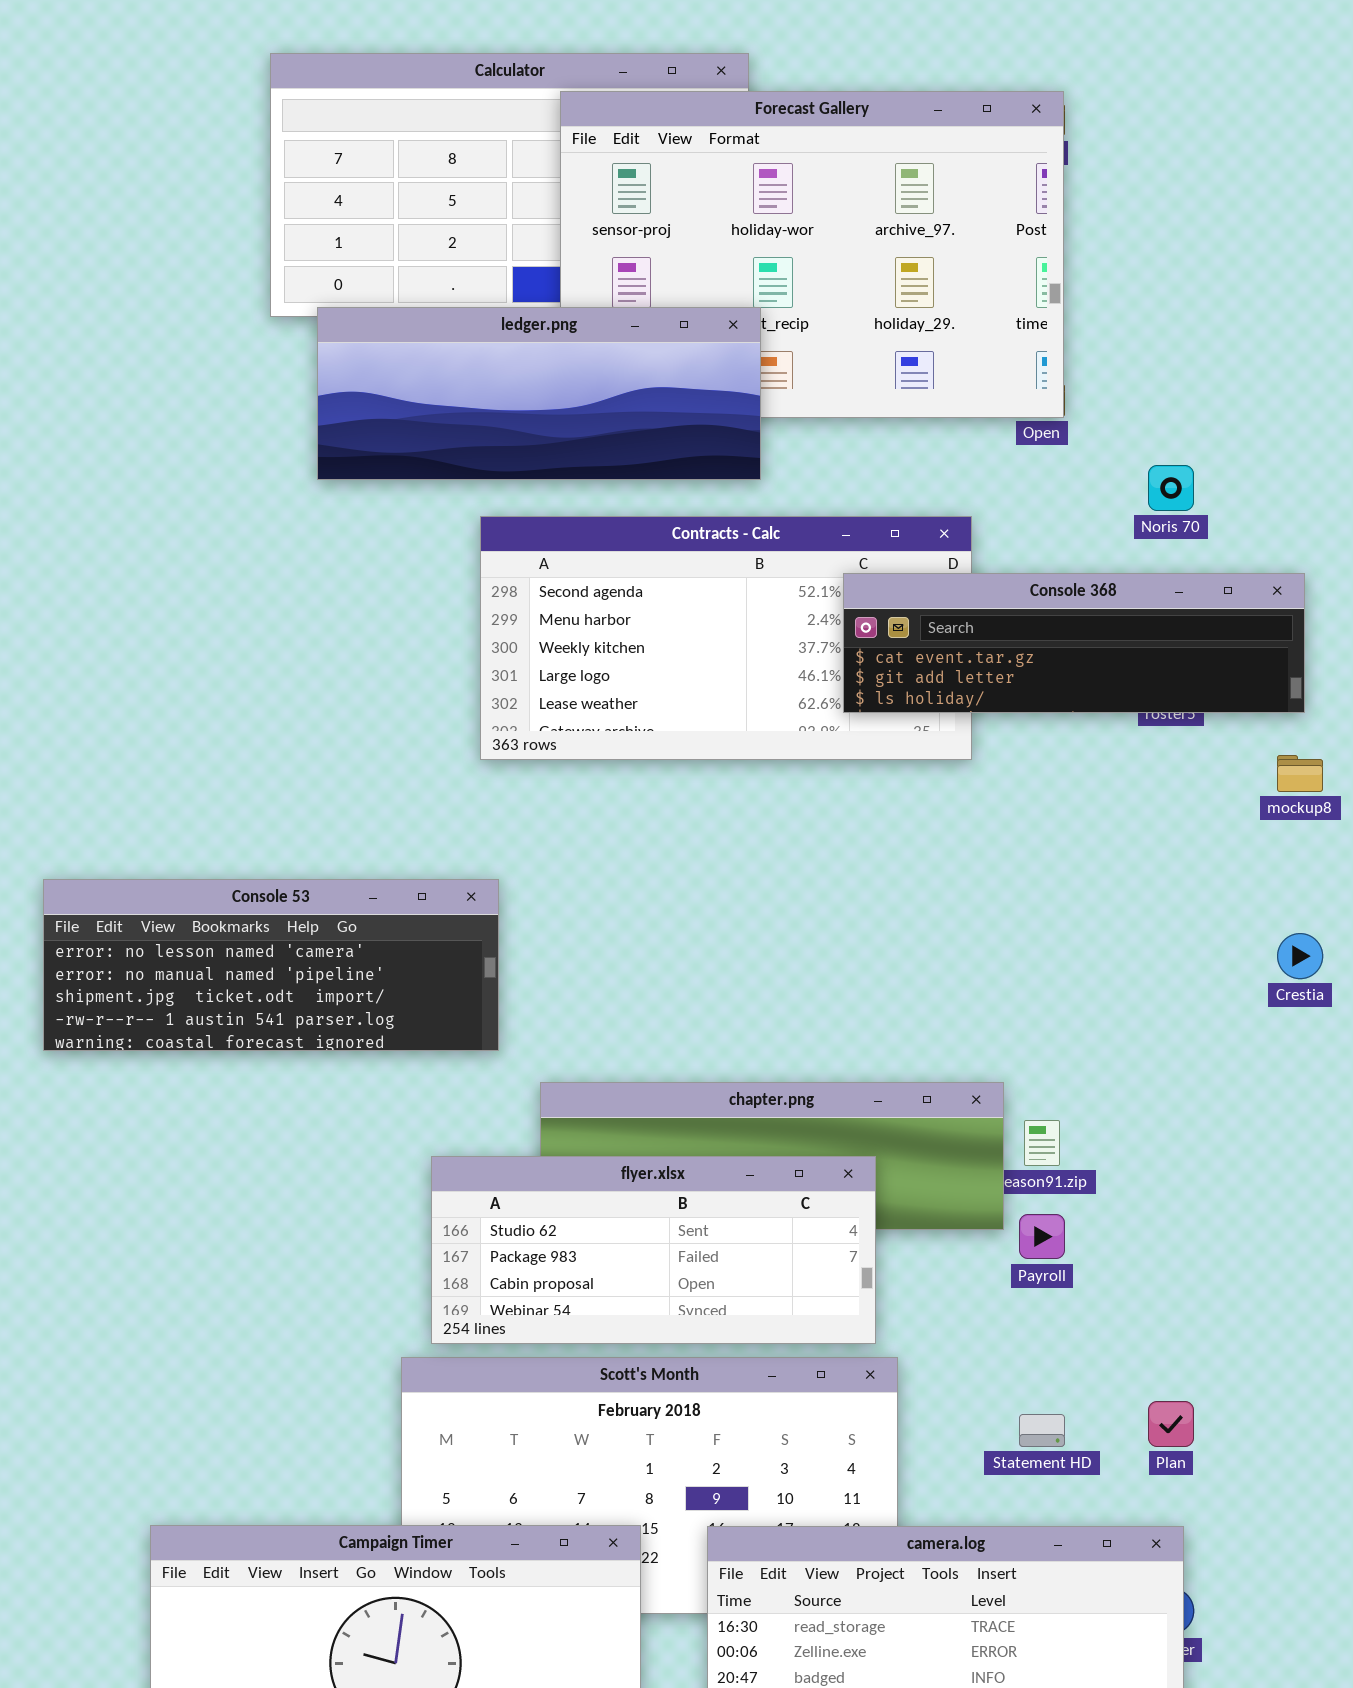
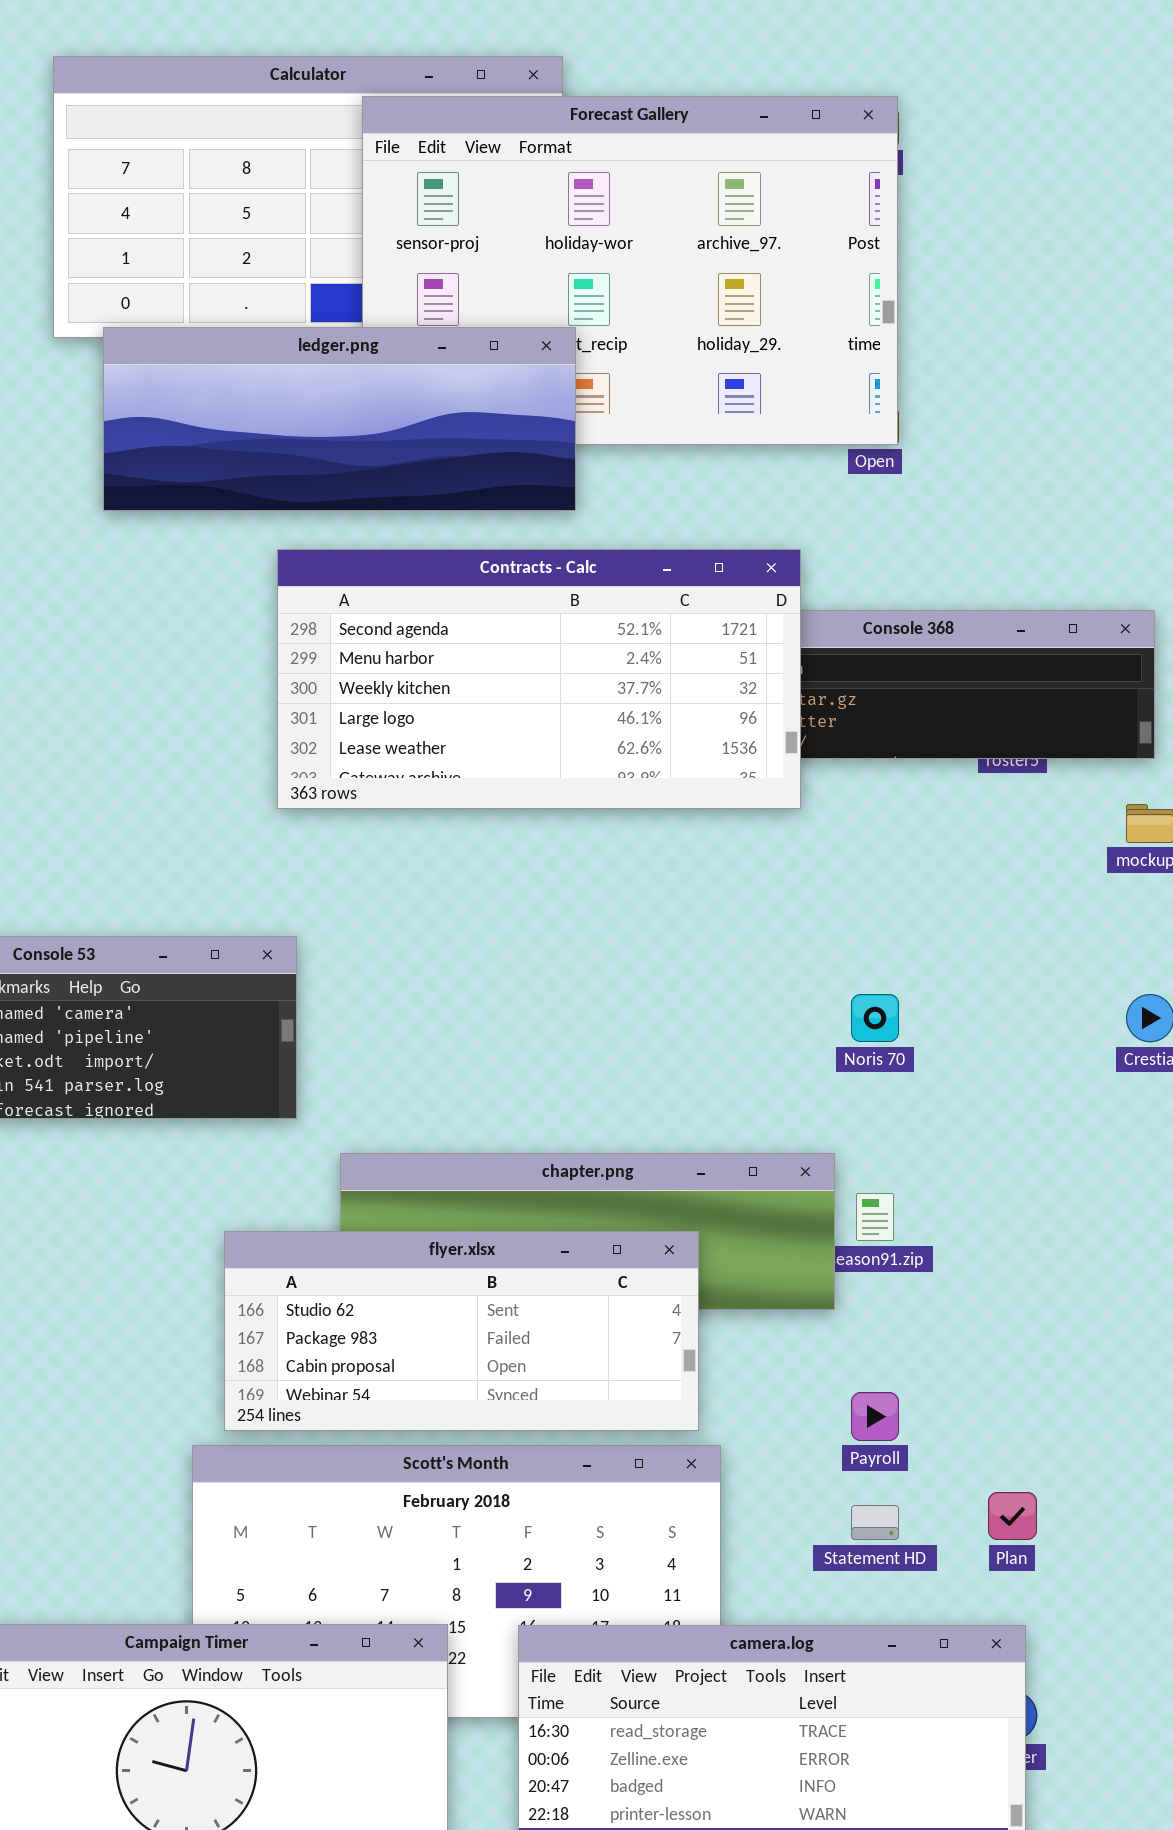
Noris 70: [1148,465,1194,511] -> [851,994,899,1042], moved
Contracts - Calc: [480,516,972,760] -> [277,549,801,809], raised
Payroll: [1019,1214,1065,1259] -> [851,1392,899,1441], moved

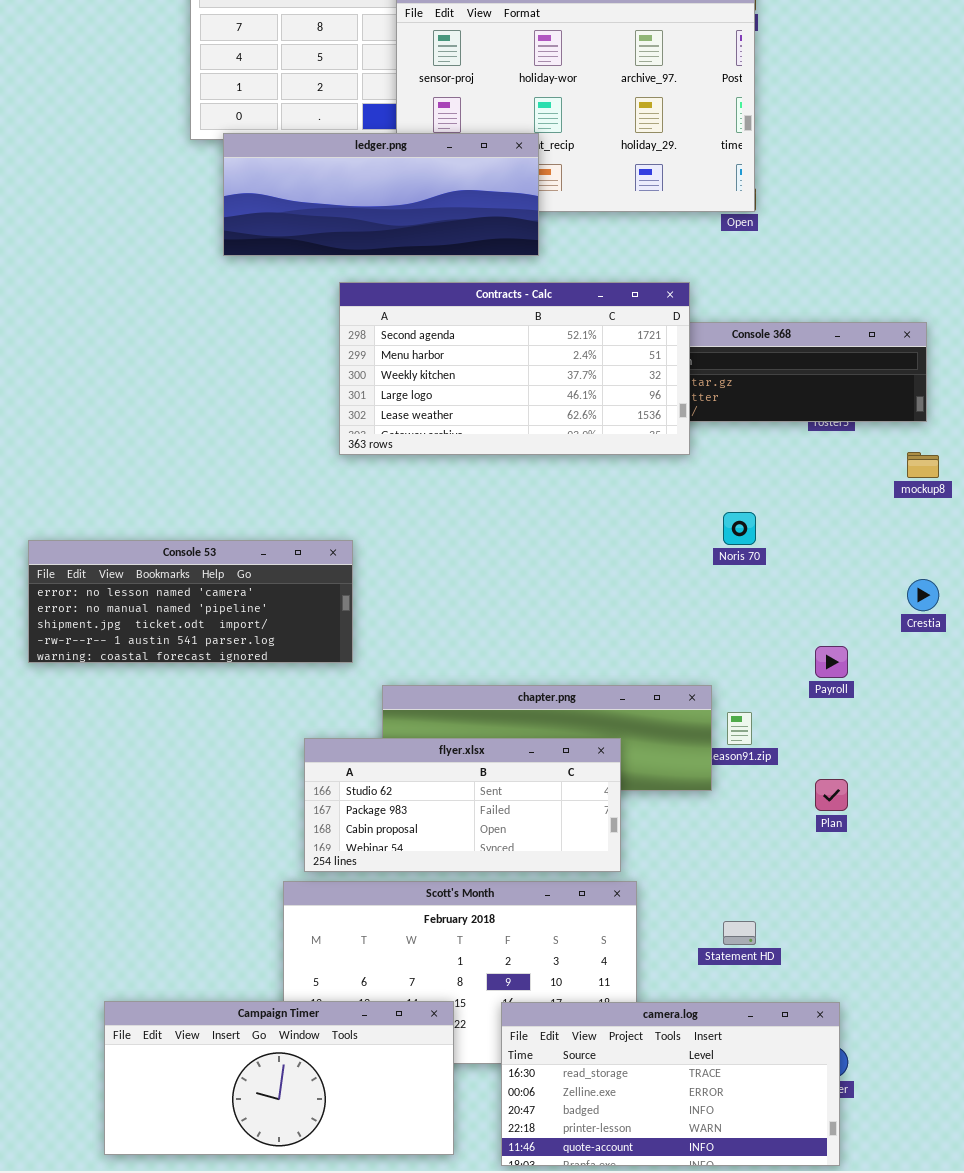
Noris 70: [851,994,899,1042] -> [723,512,756,545], moved
Payroll: [851,1392,899,1441] -> [815,646,848,678], moved
Plan: [988,1492,1037,1540] -> [815,779,848,811], moved

